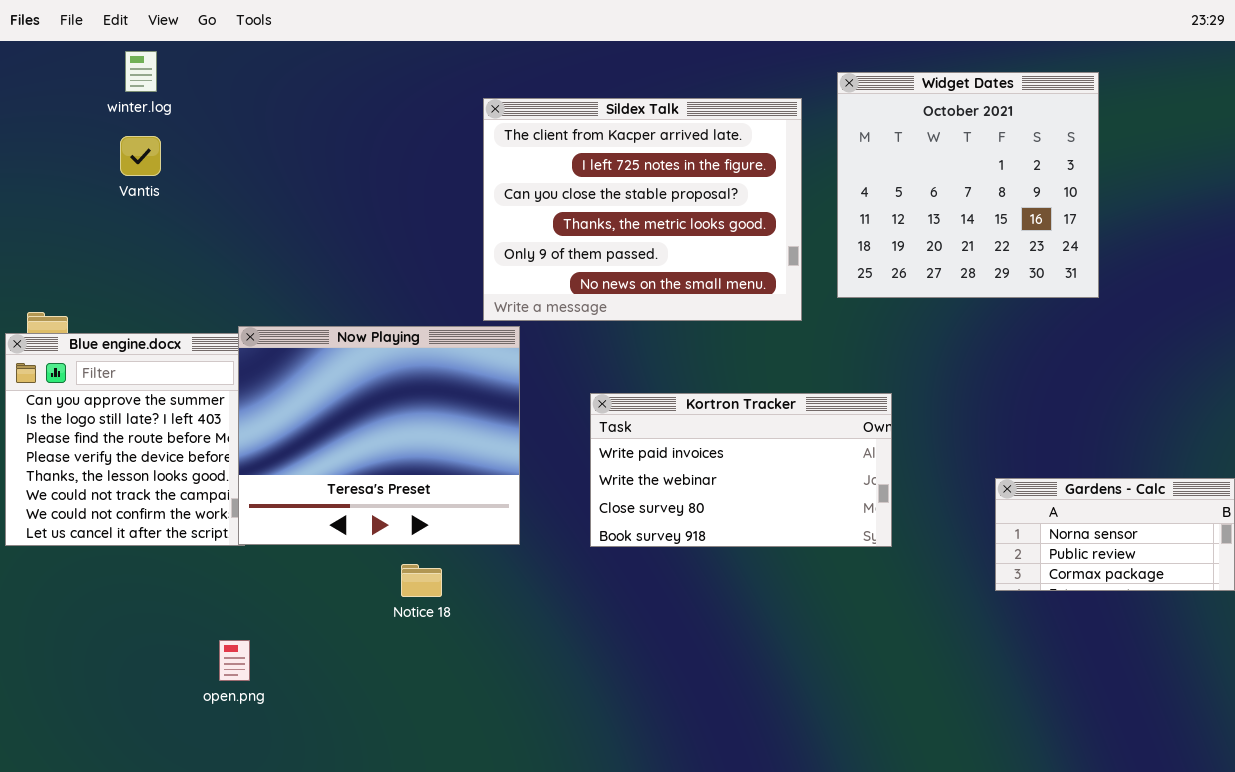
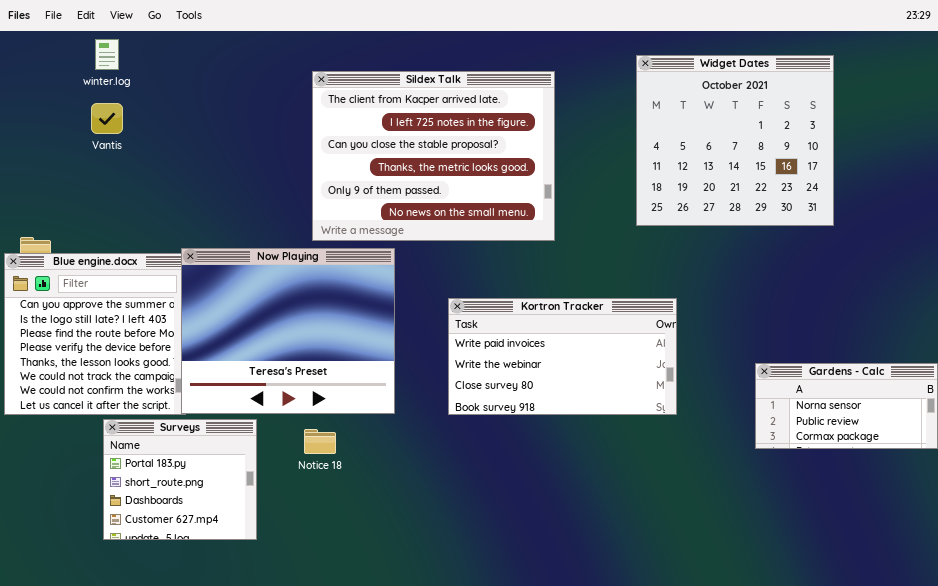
Sildex Talk: [483,98,802,321] -> [312,71,555,241], moved
Surveys: none -> [103,419,257,540], opened

